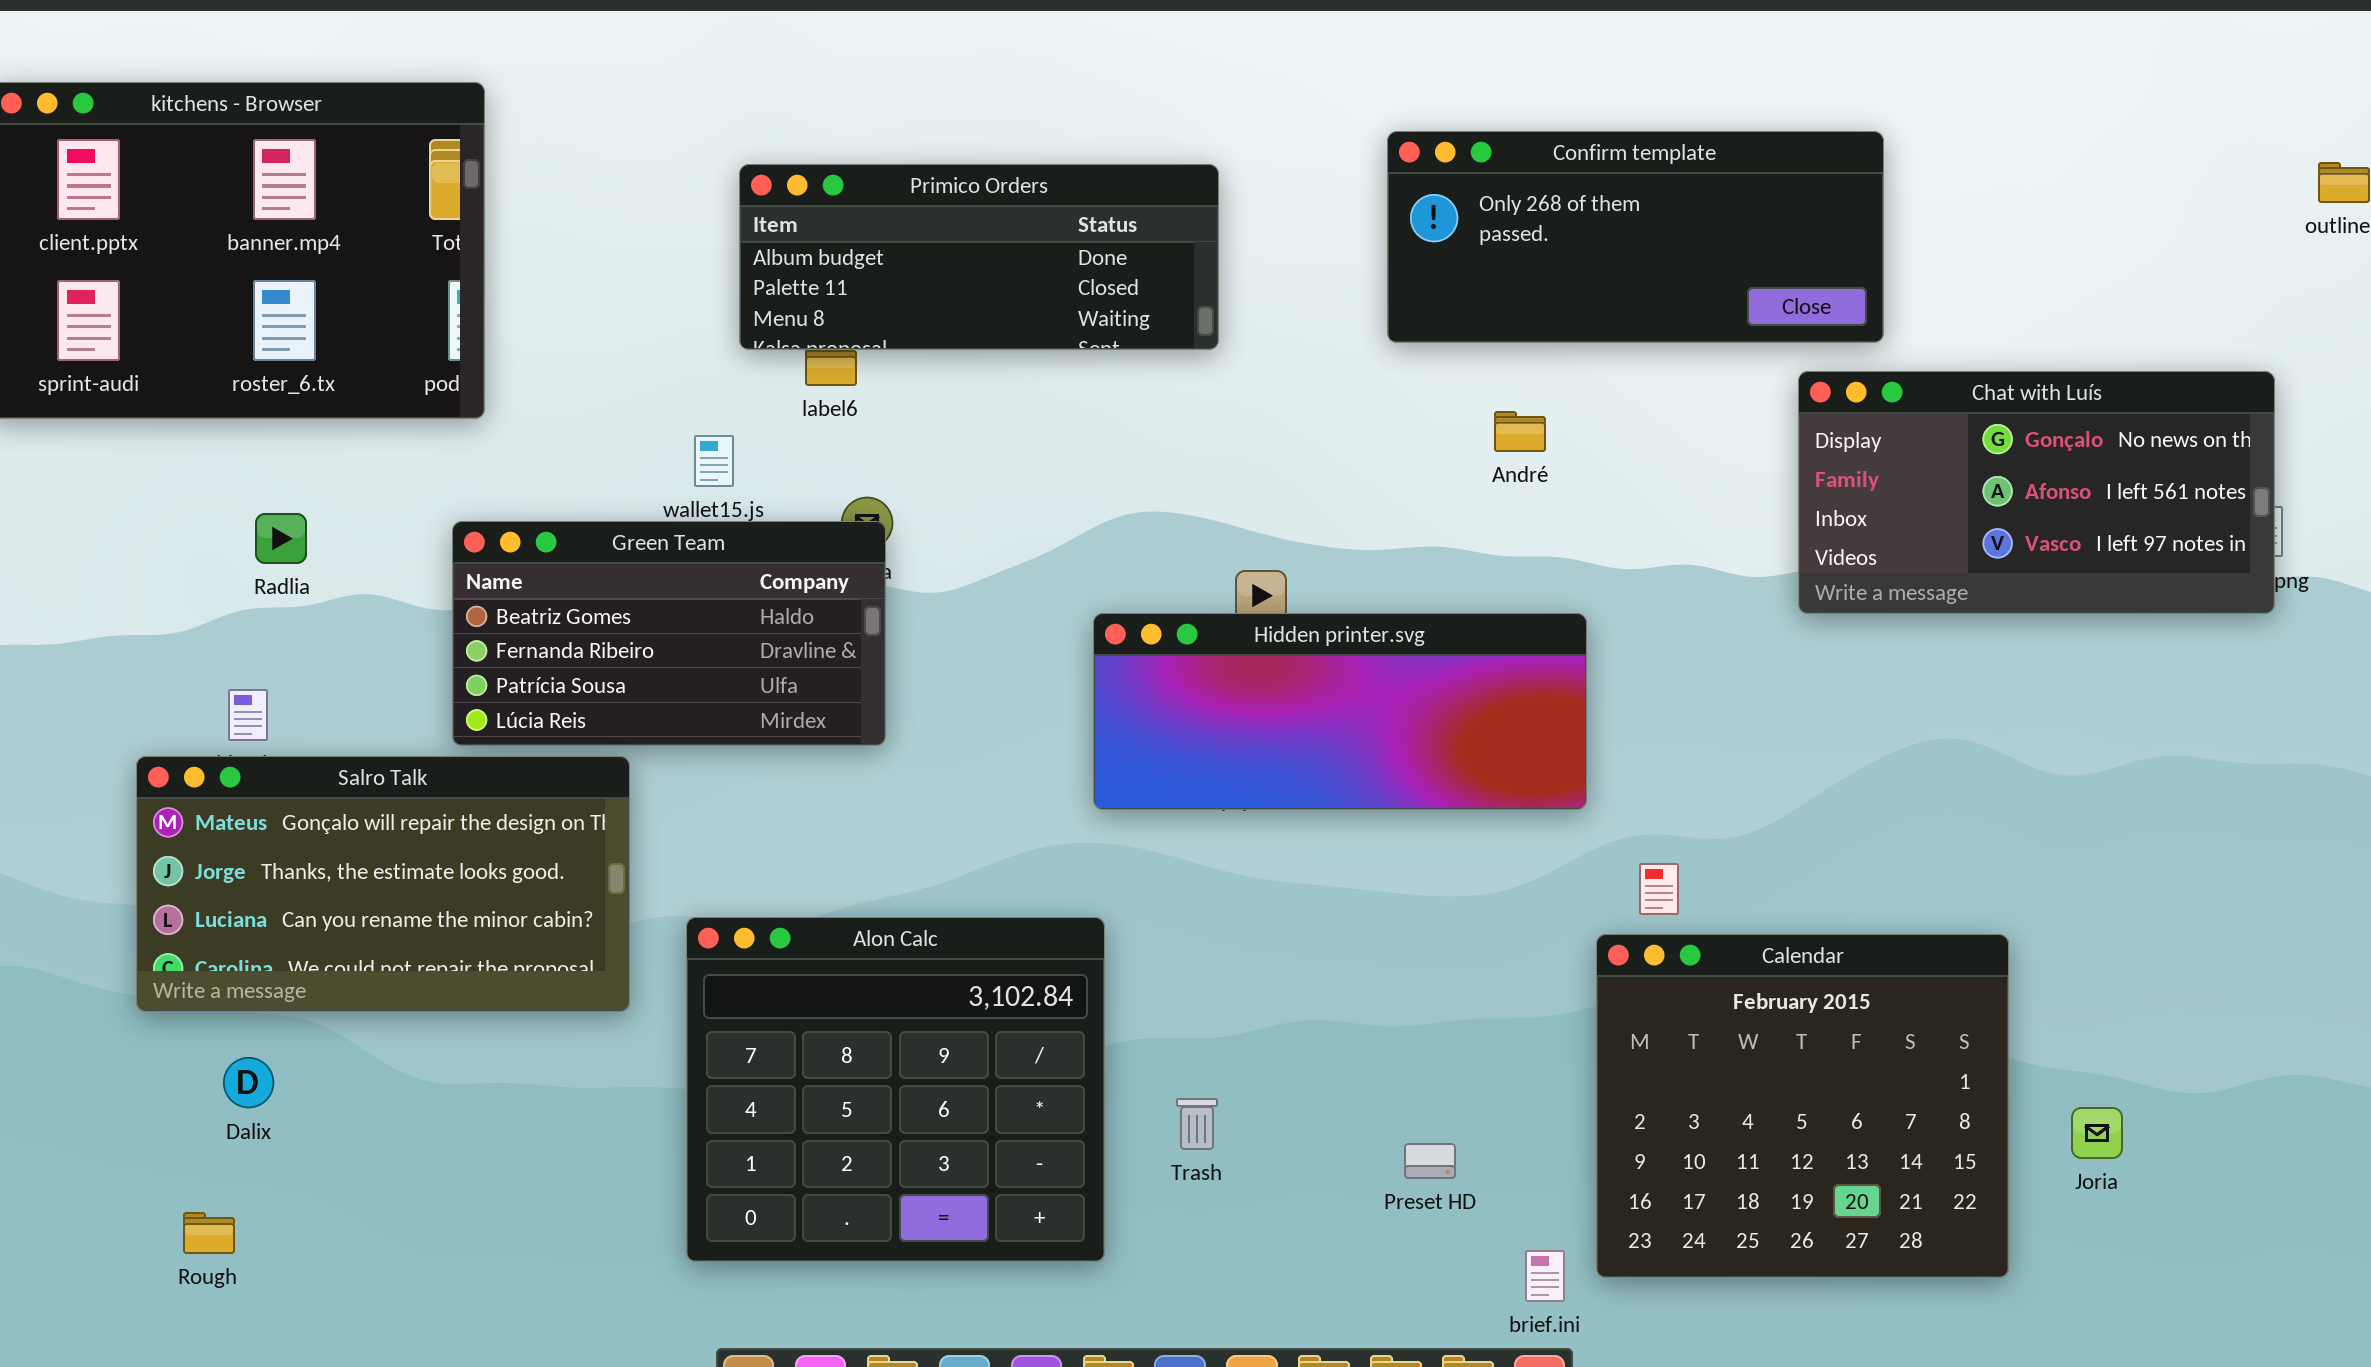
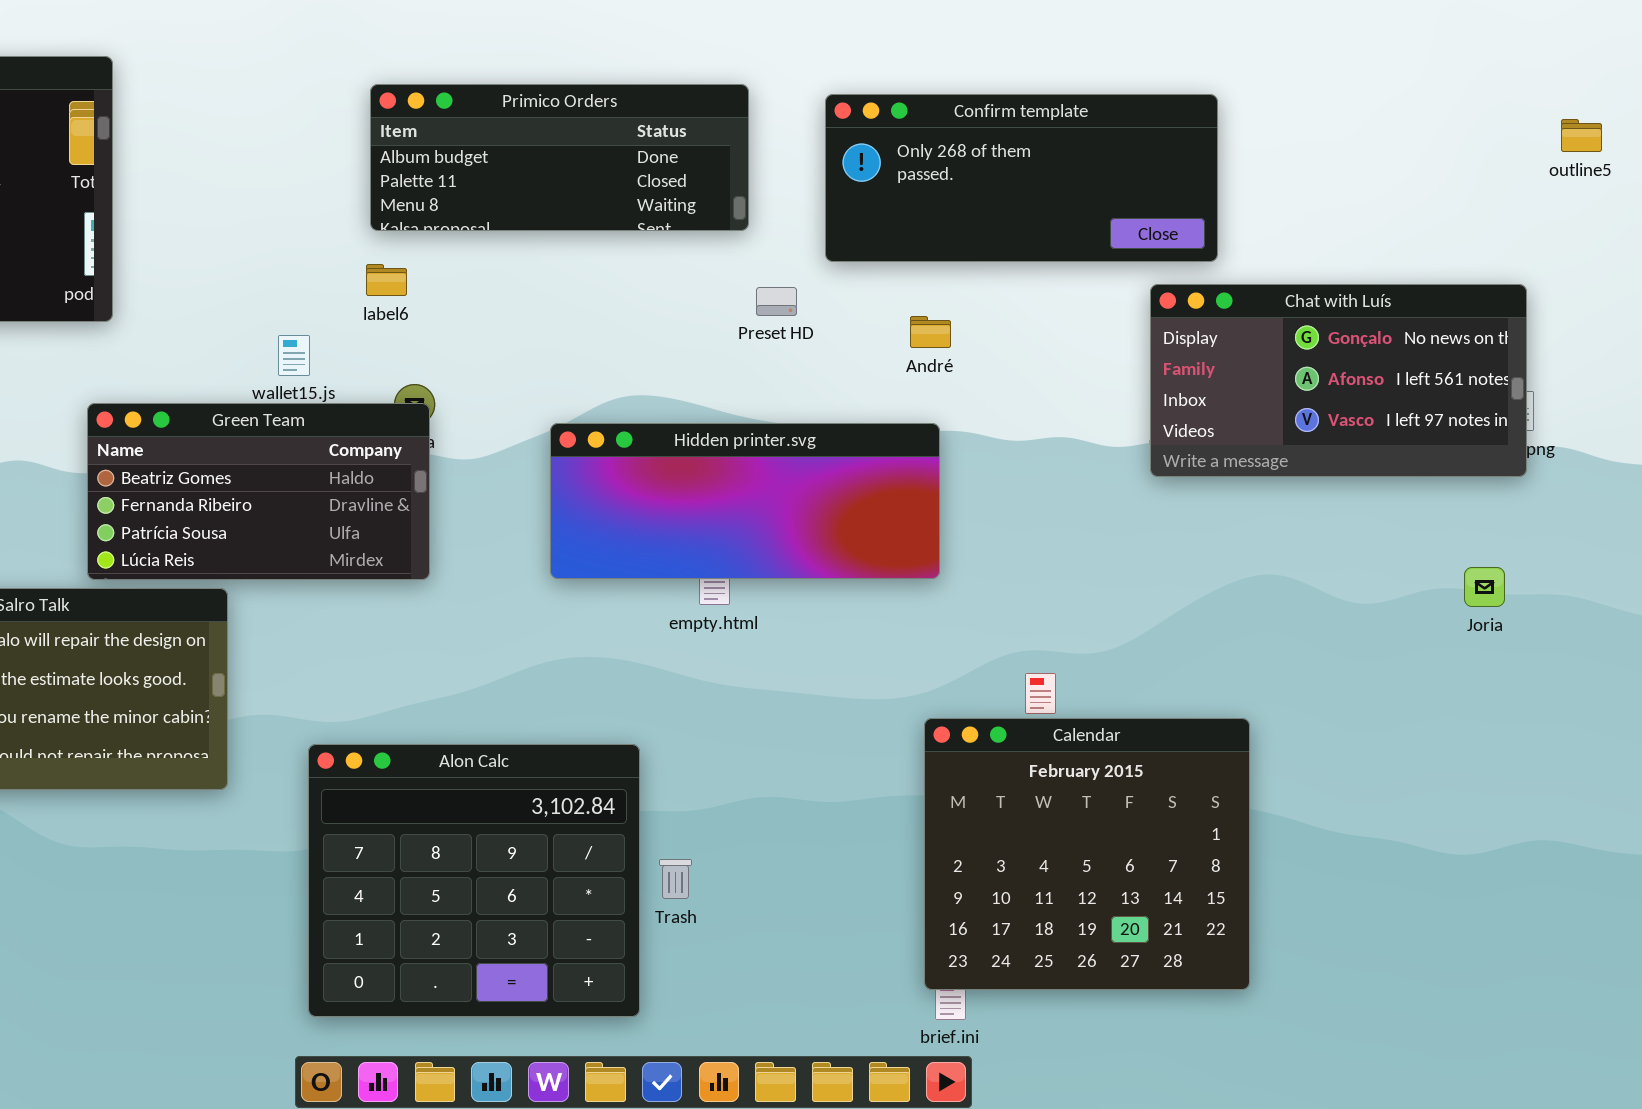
Primico Orders: [739,164,1219,350] -> [370,84,749,231], moved
Hidden printer.svg: [1093,613,1587,810] -> [550,423,940,579], moved
Alon Calc: [686,917,1105,1262] -> [308,744,640,1017], moved
Calendar: [1596,934,2009,1278] -> [924,718,1250,990], moved
Joria: [2071,1107,2123,1159] -> [1464,567,1505,607], moved
Preset HD: [1404,1143,1456,1179] -> [756,287,797,316], moved

